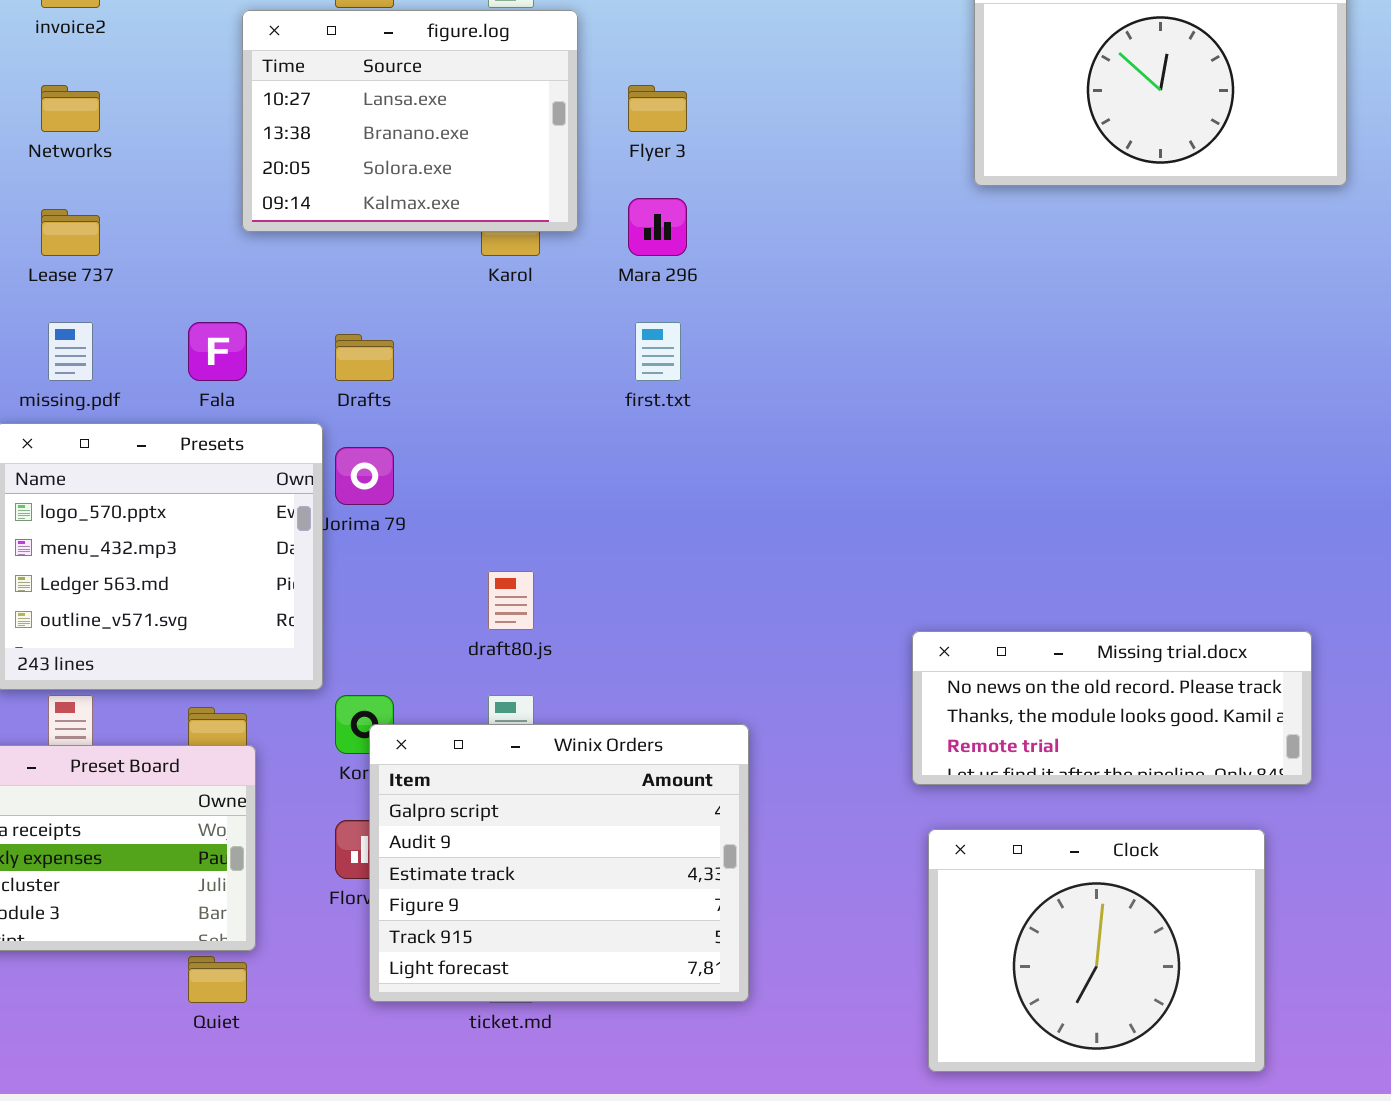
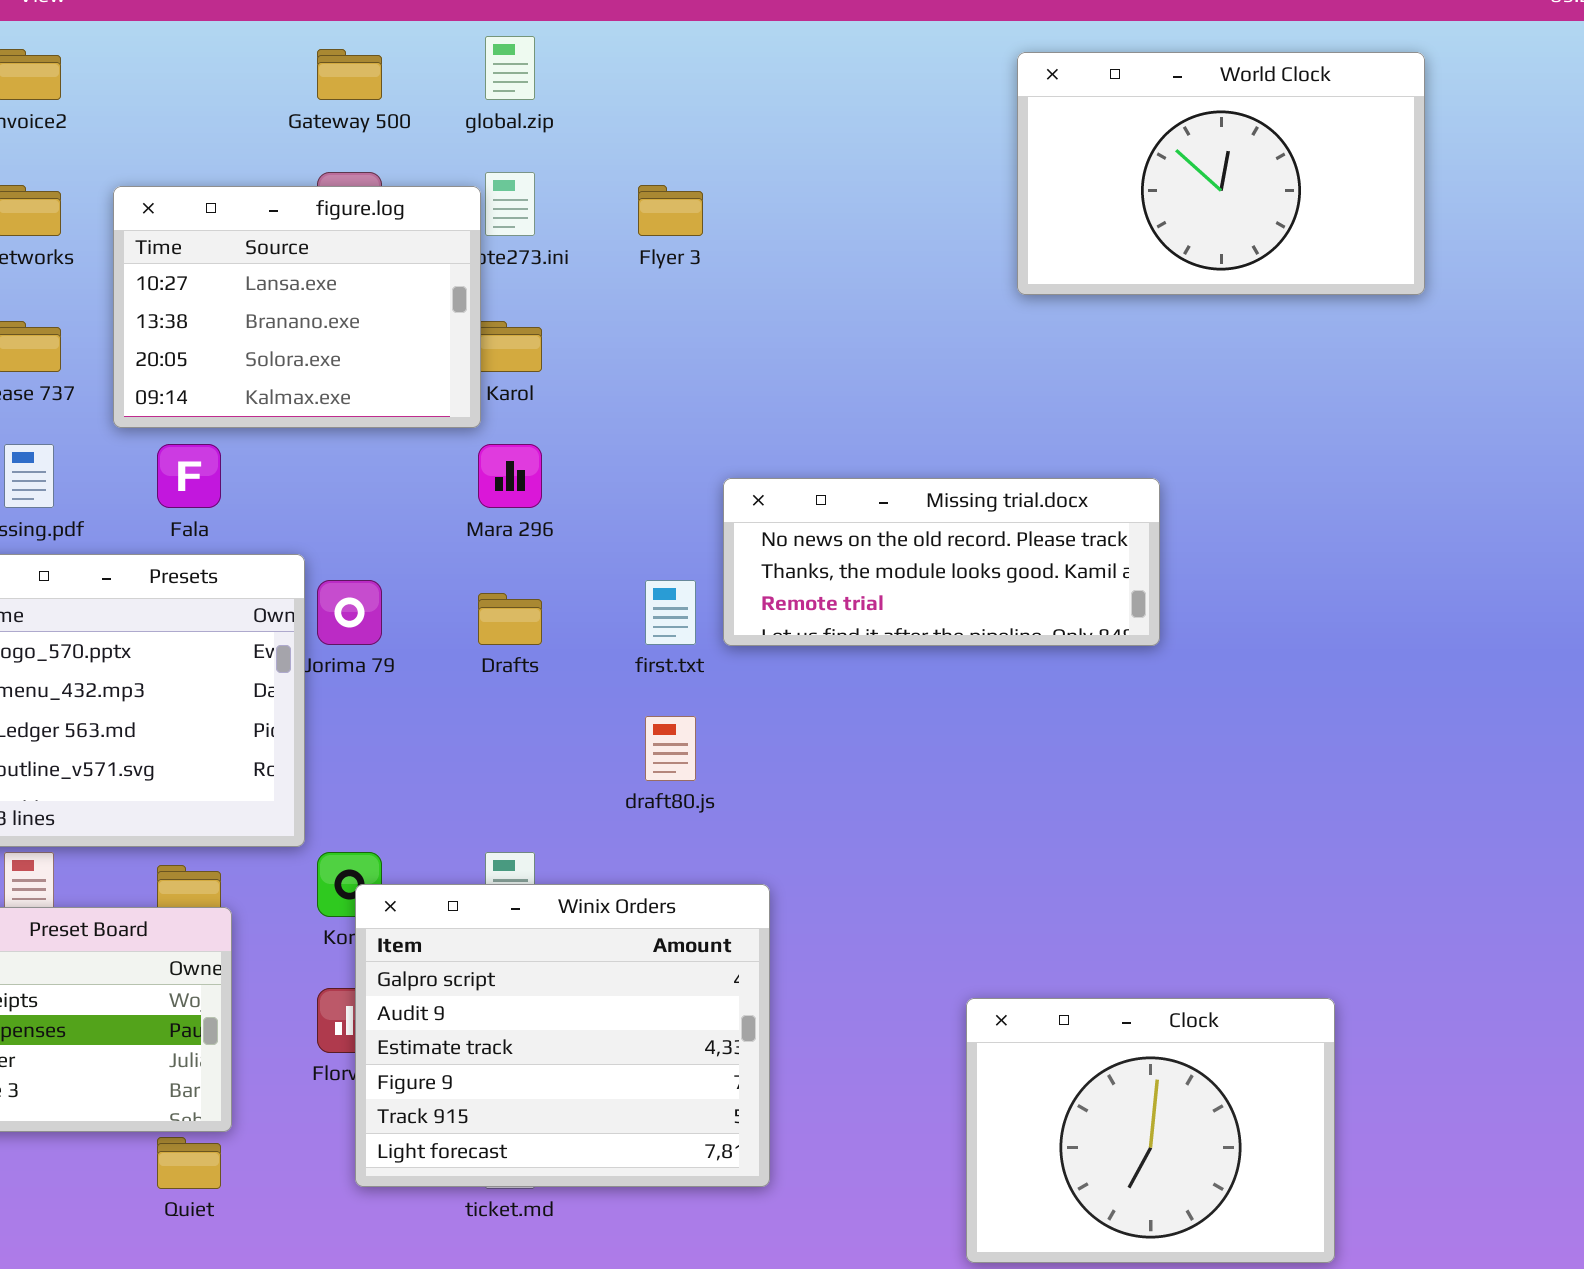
figure.log: [242,10,578,232] -> [113,186,481,428], moved
Mara 296: [628,198,687,256] -> [478,444,542,508], moved
first.txt: [635,322,681,381] -> [645,580,696,645], moved
Drafts: [335,334,394,381] -> [478,593,542,645], moved
draft80.js: [488,571,534,630] -> [645,716,696,781], moved
Missing trial.docx: [912,631,1312,785] -> [723,478,1160,646], moved

